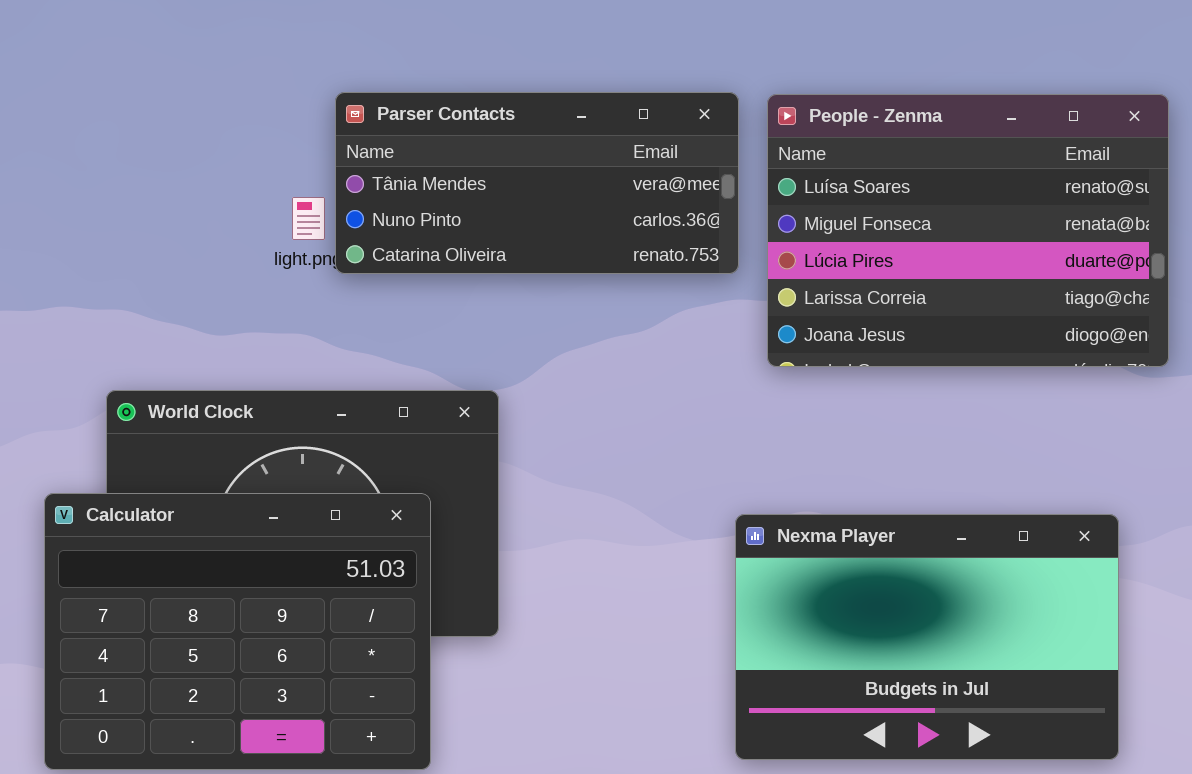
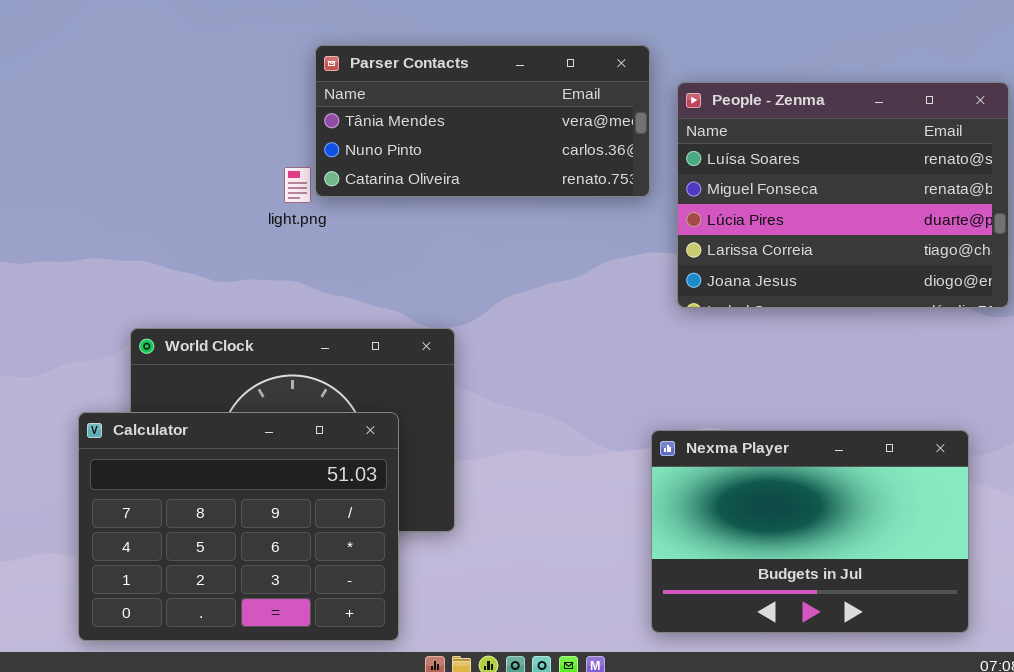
Parser Contacts: [335,92,739,274] -> [315,45,650,197], moved

